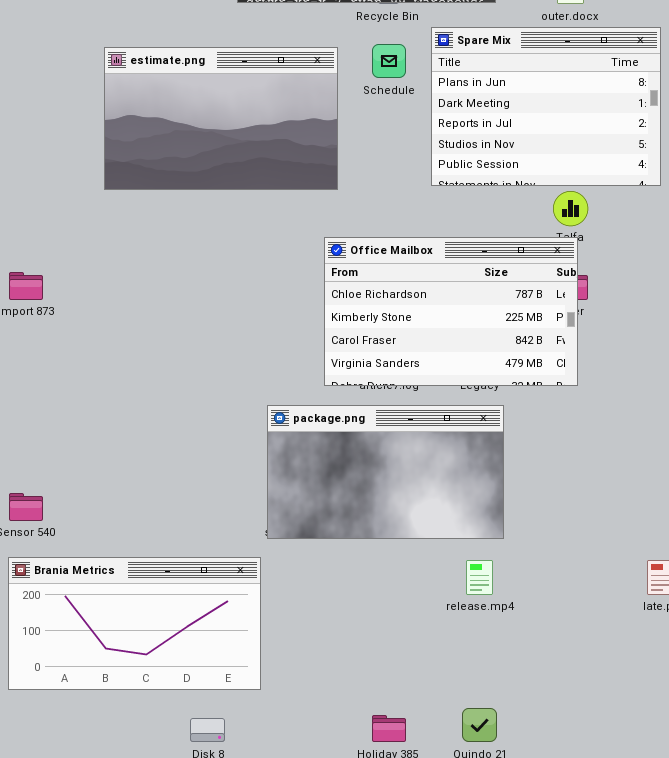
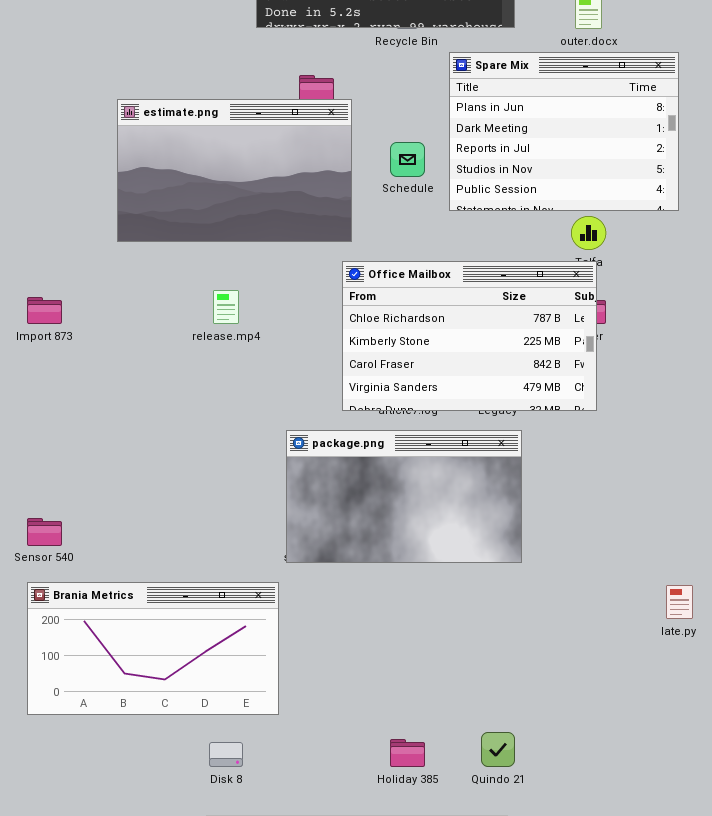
Schedule: [372,44,406,78] -> [390,142,425,177], moved
estimate.png: [104,47,338,190] -> [117,99,352,242], moved
release.mp4: [466,560,493,595] -> [213,290,239,324], moved

